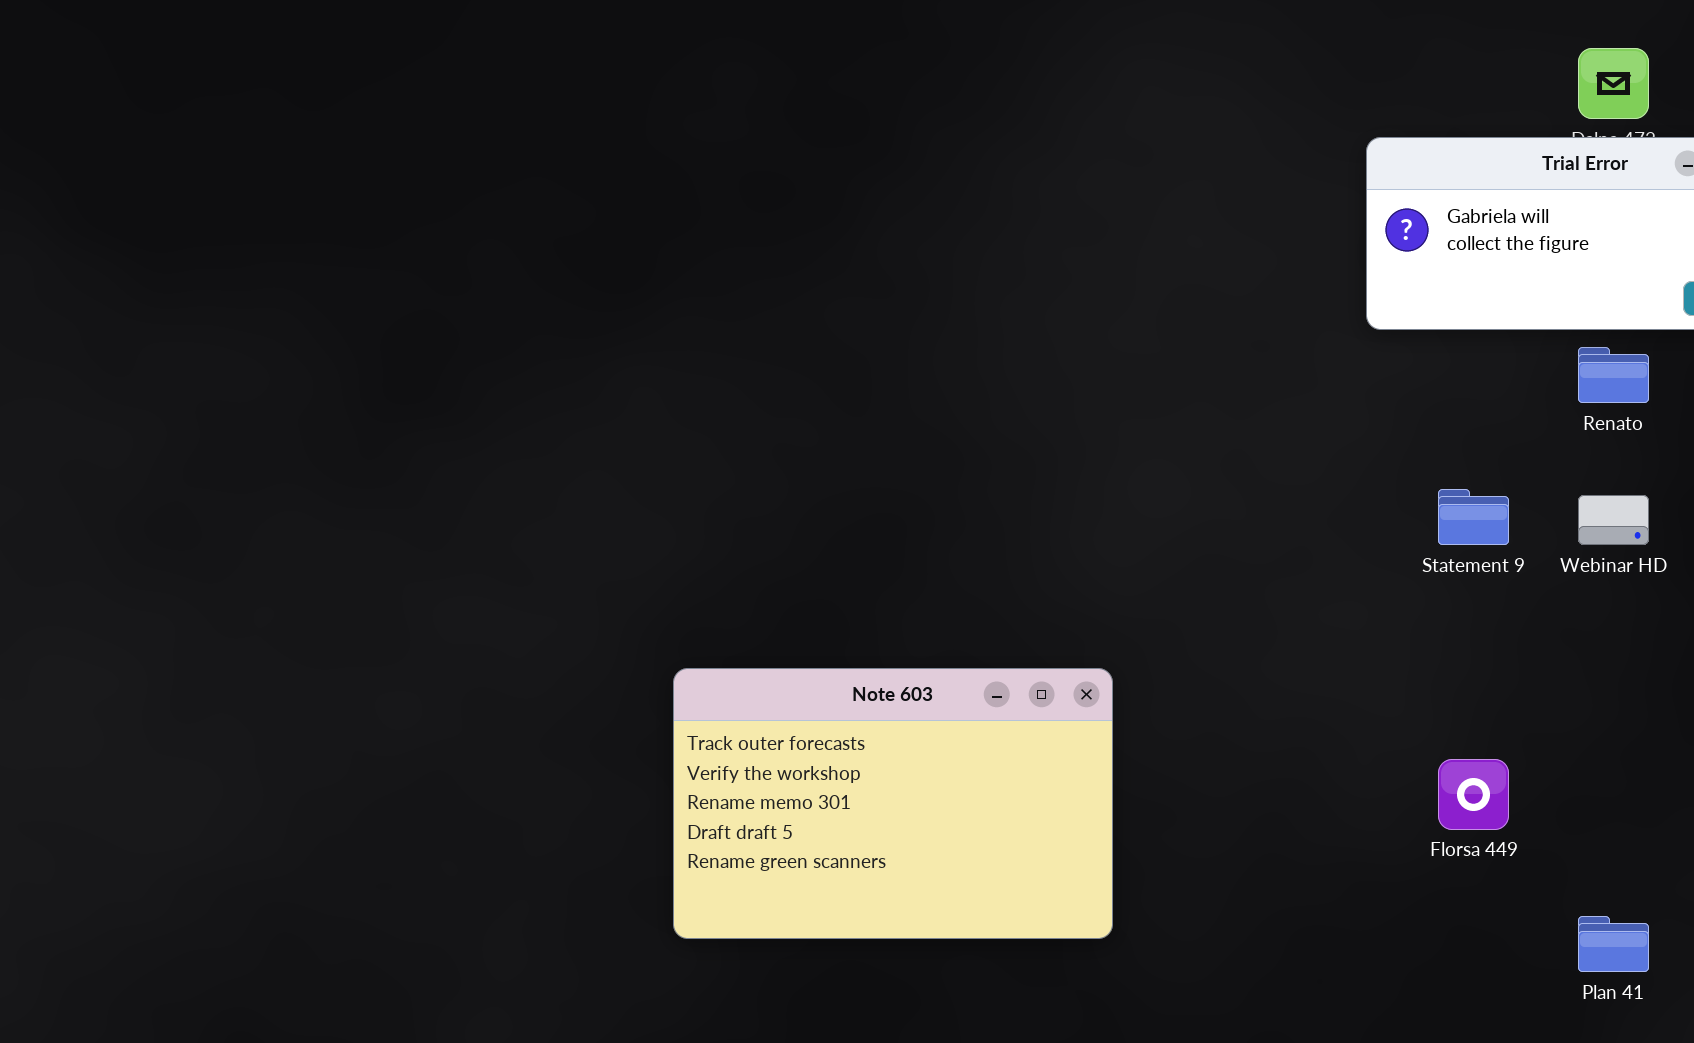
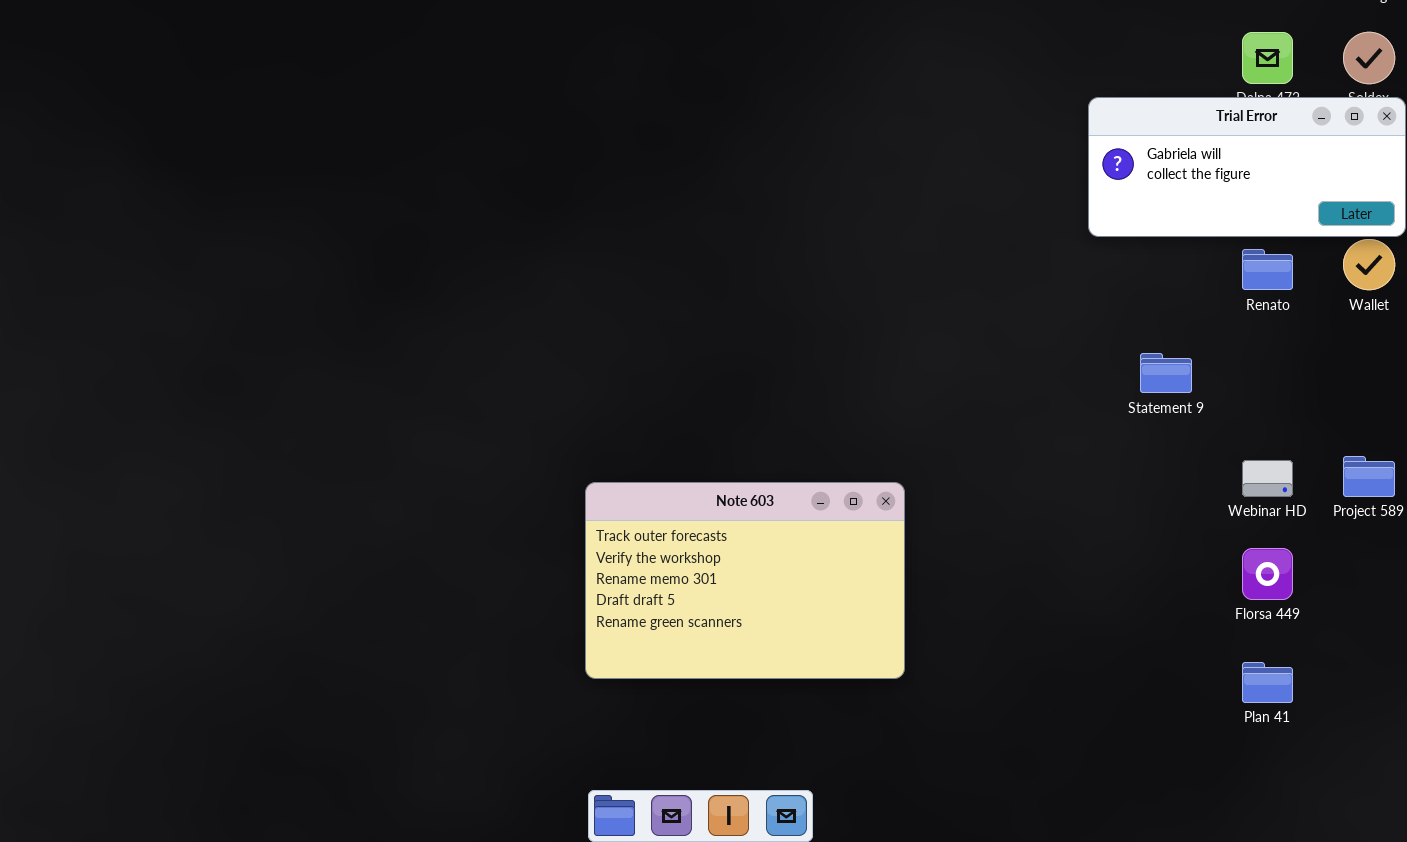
Webinar HD: [1578,495,1649,545] -> [1242,460,1293,497], moved
Florsa 449: [1438,759,1509,830] -> [1242,548,1293,600], moved

